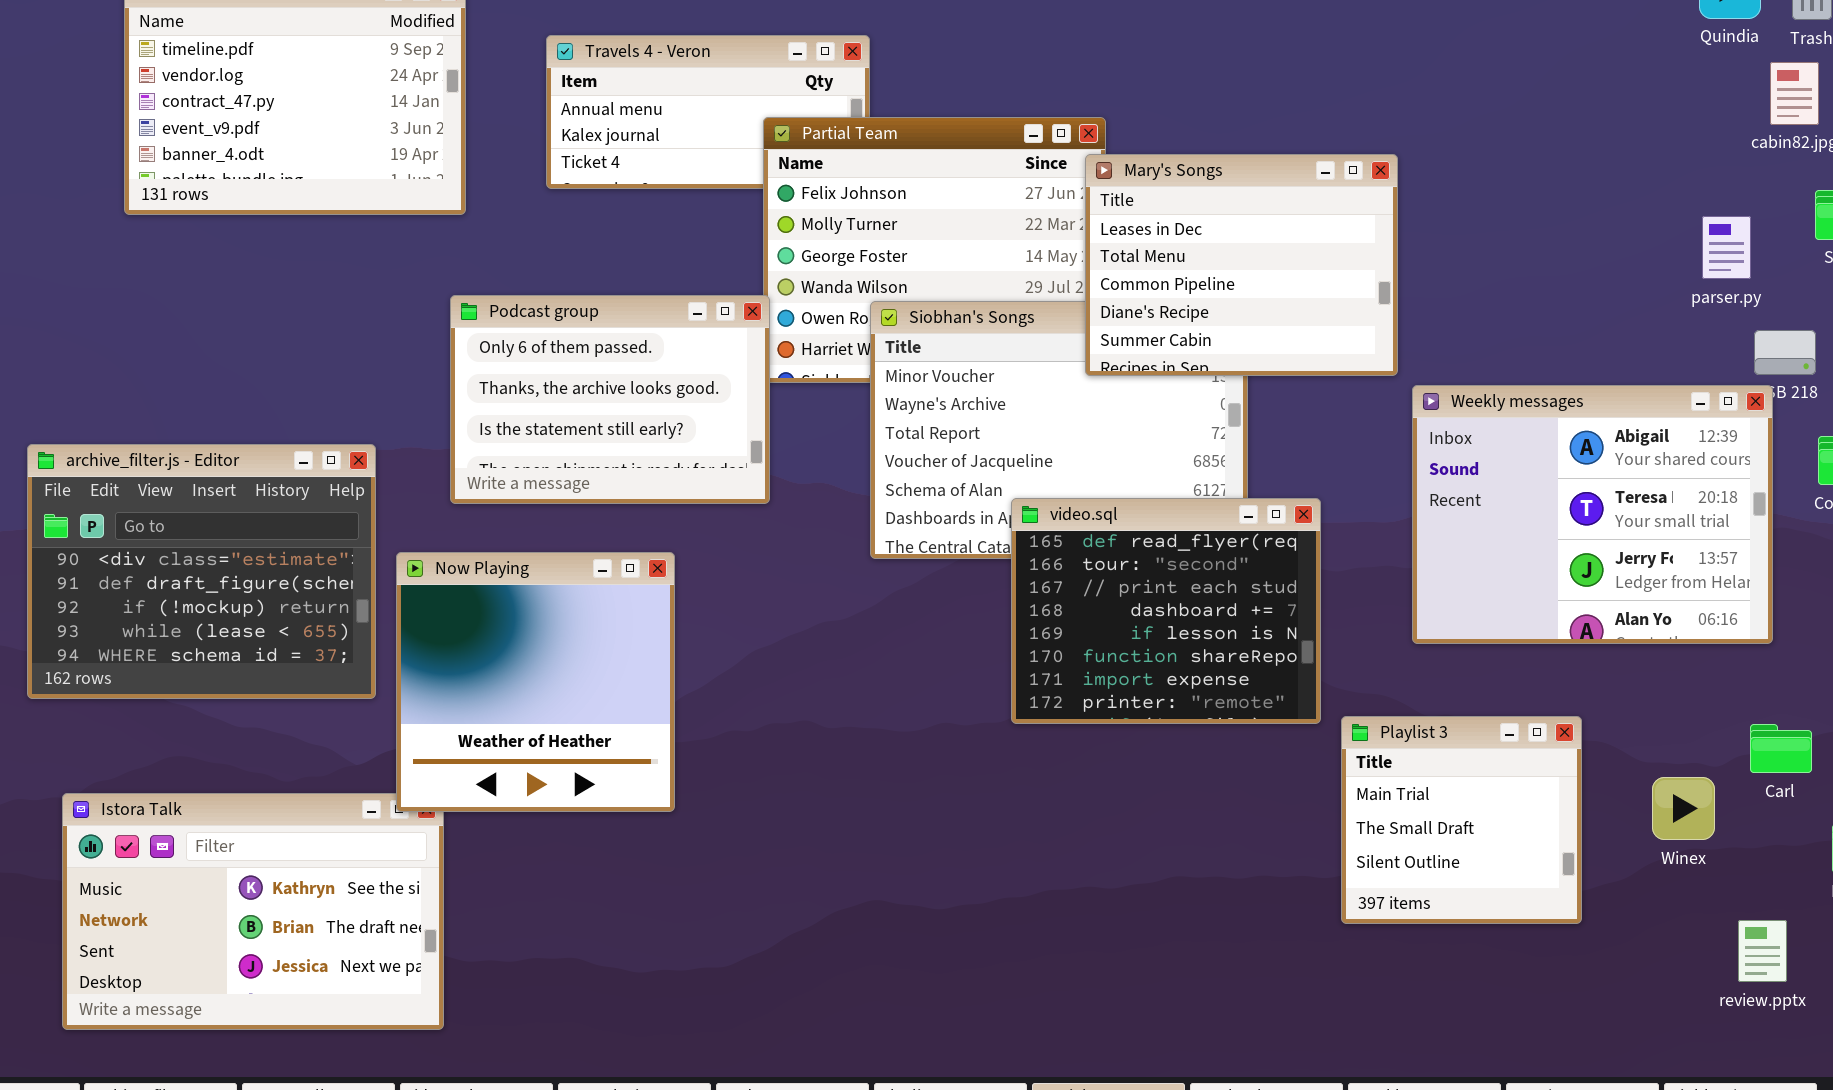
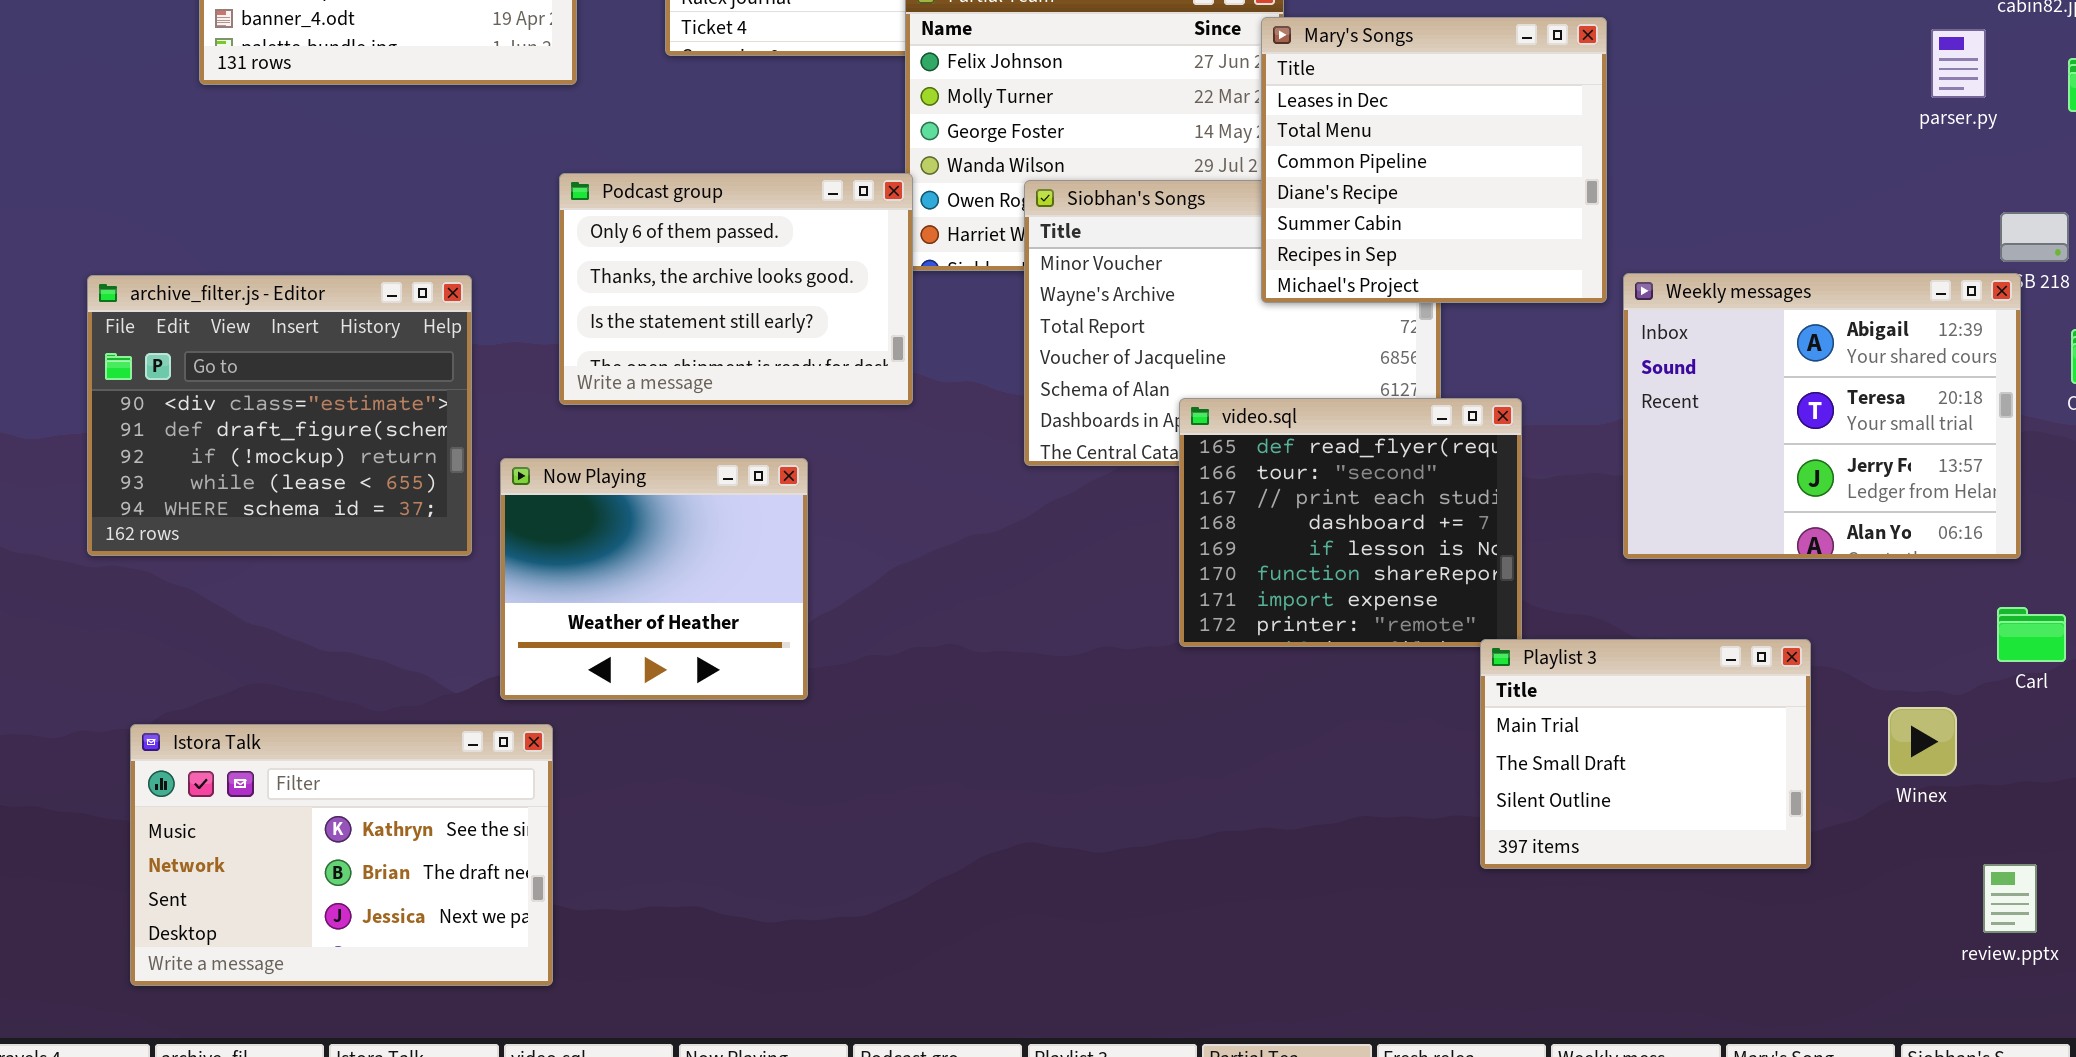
Mary's Songs: [1085,154,1398,376] -> [1261,17,1607,303], resized
parser.py: [1702,216,1751,279] -> [1931,29,1986,98], moved
archive_filter.js - Editor: [27,444,376,699] -> [87,275,472,556], moved
Now Playing: [396,552,675,812] -> [500,458,808,700], resized
Playlist 3: [1341,716,1582,924] -> [1480,639,1811,869], resized
Carl: [1750,724,1812,773] -> [1997,607,2066,662], moved

